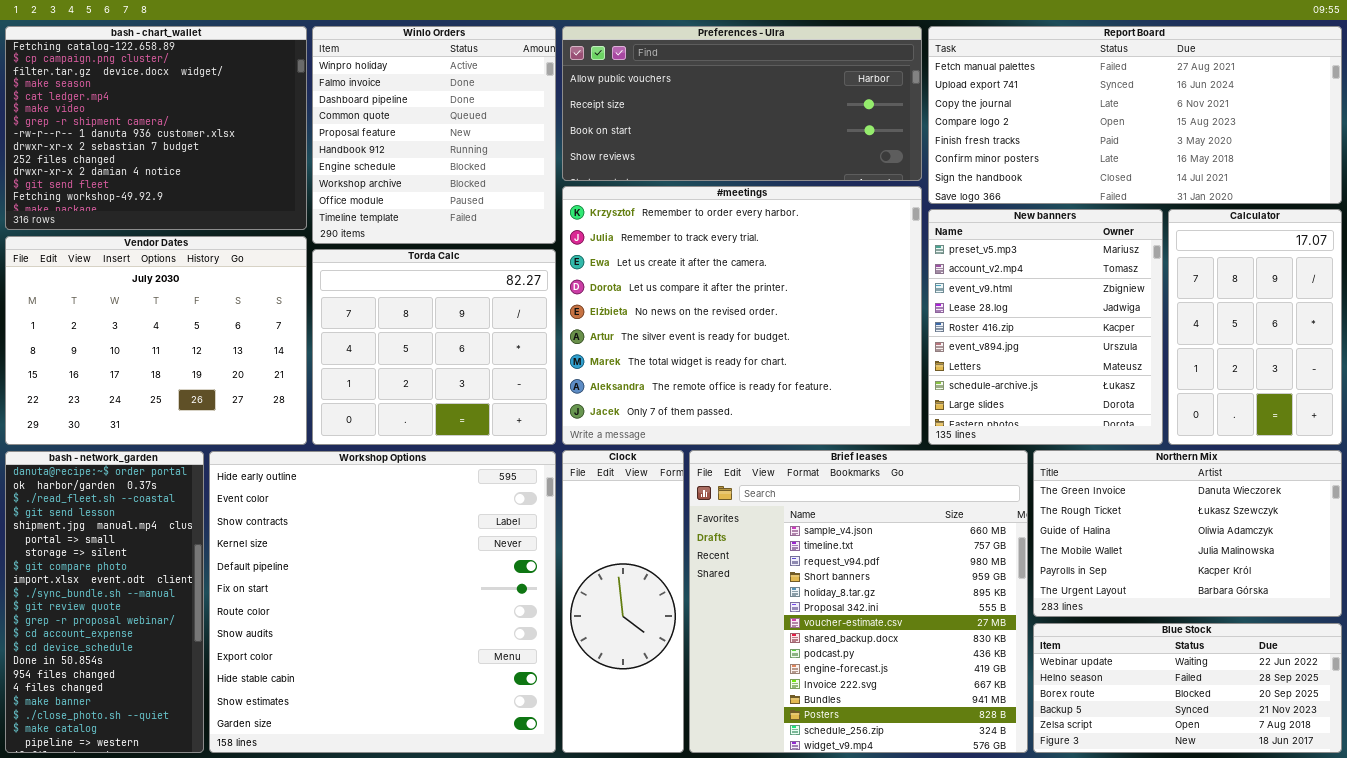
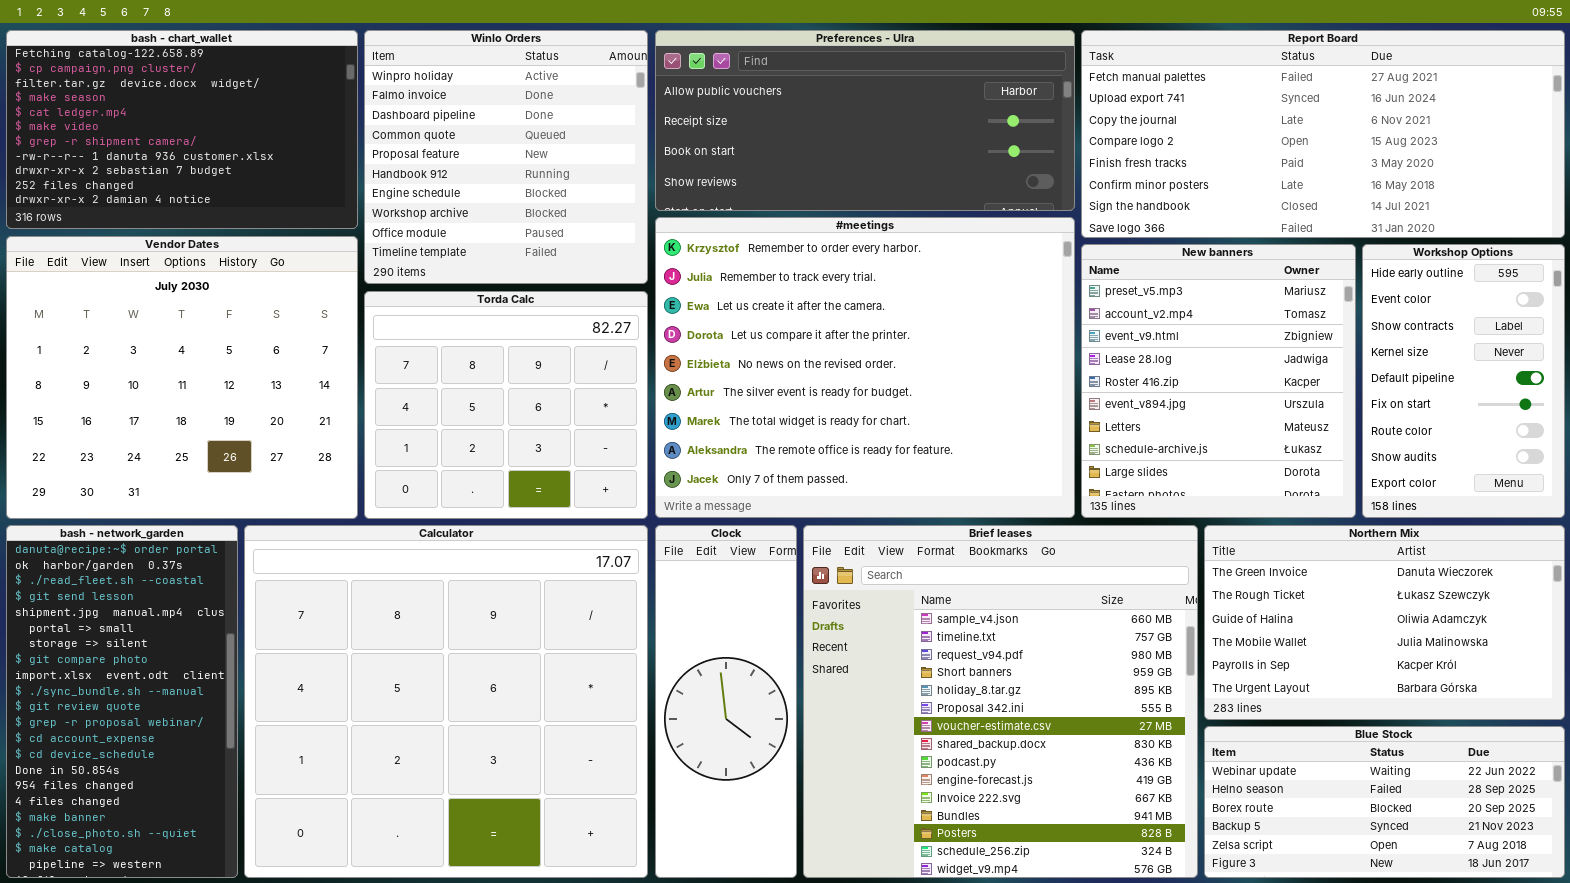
bash - chart_wallet: [5,26,307,230] -> [6,30,358,229], resized
Calculator: [1168,209,1342,445] -> [244,525,648,878], moved, resized
Vendor Dates: [5,236,307,445] -> [6,236,358,519], resized
Workshop Options: [209,451,556,753] -> [1362,244,1565,518], moved, resized

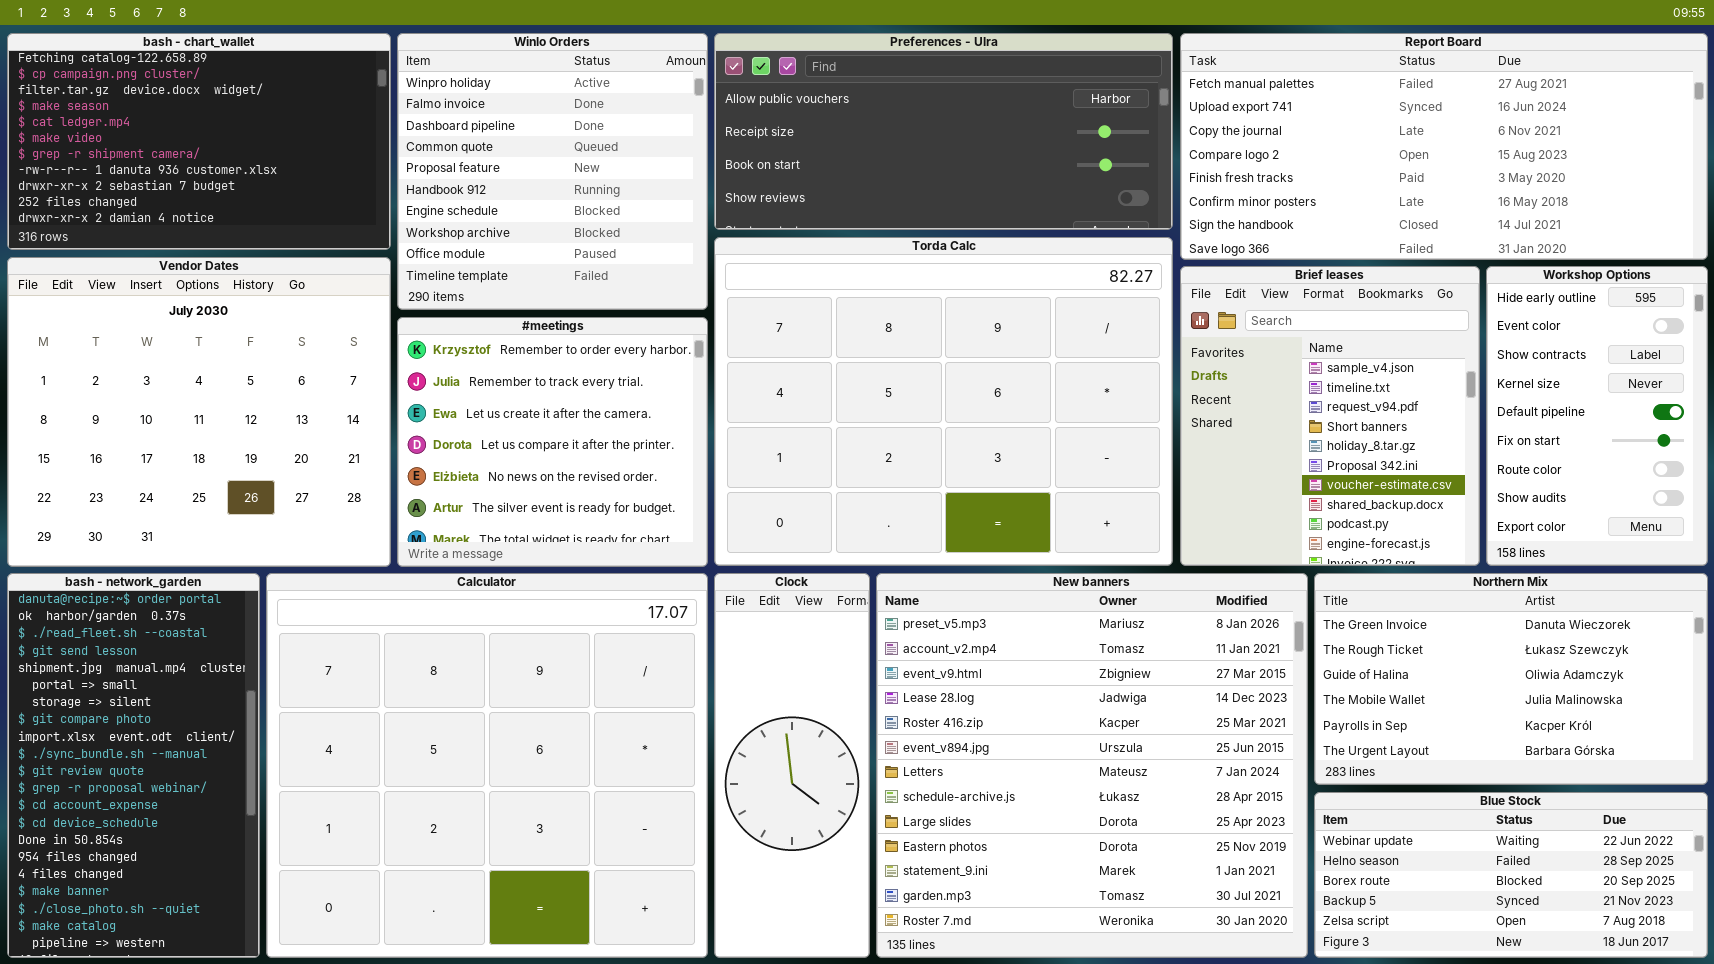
#meetings: [655,217,1075,518] -> [397,317,708,567], moved, resized
New banners: [1081,244,1356,518] -> [876,573,1308,958], moved, resized
Torda Calc: [364,291,648,519] -> [714,237,1173,566], moved, resized
Brief leases: [803,525,1198,878] -> [1180,266,1480,566], moved, resized

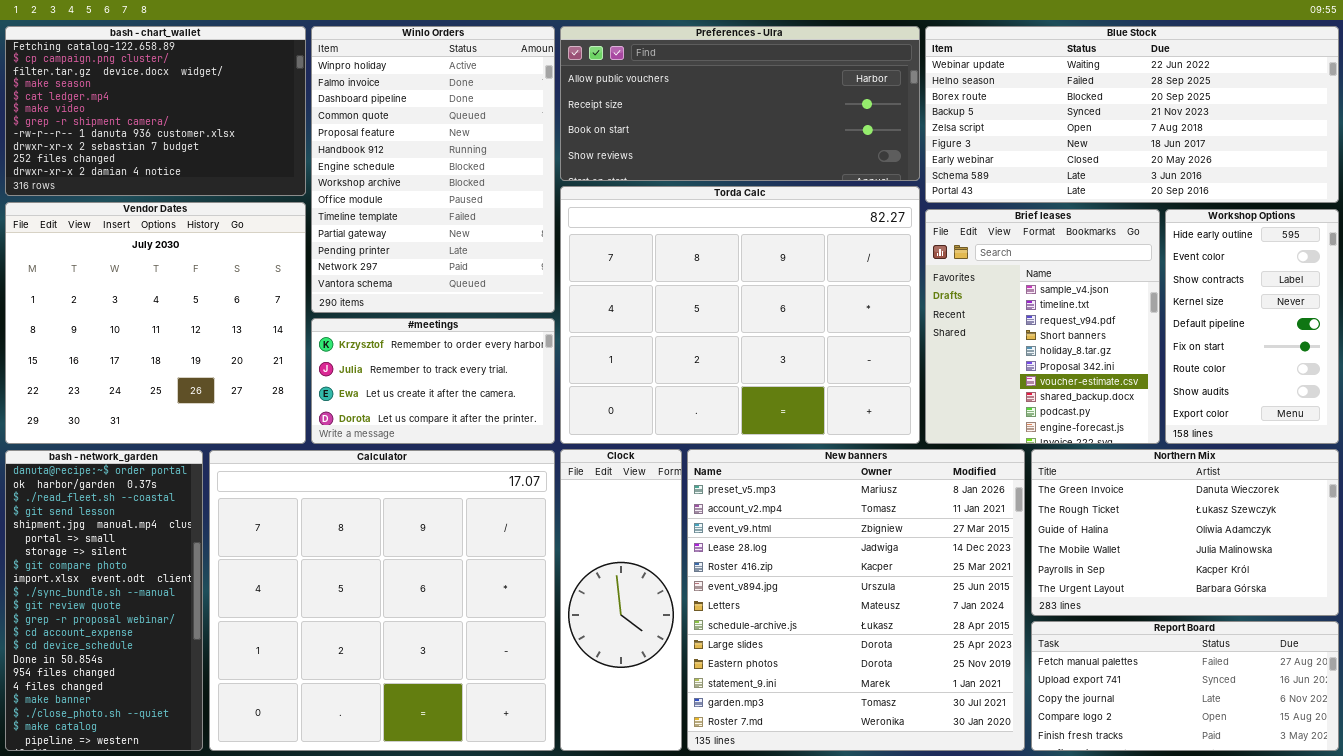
Winlo Orders: [397,33,708,310] -> [311,26,555,313], resized
Report Board: [1180,33,1708,260] -> [1031,621,1339,751], moved, resized
#meetings: [397,317,708,567] -> [311,318,555,444], resized
Blue Stock: [1314,792,1708,958] -> [925,26,1339,203], moved, resized

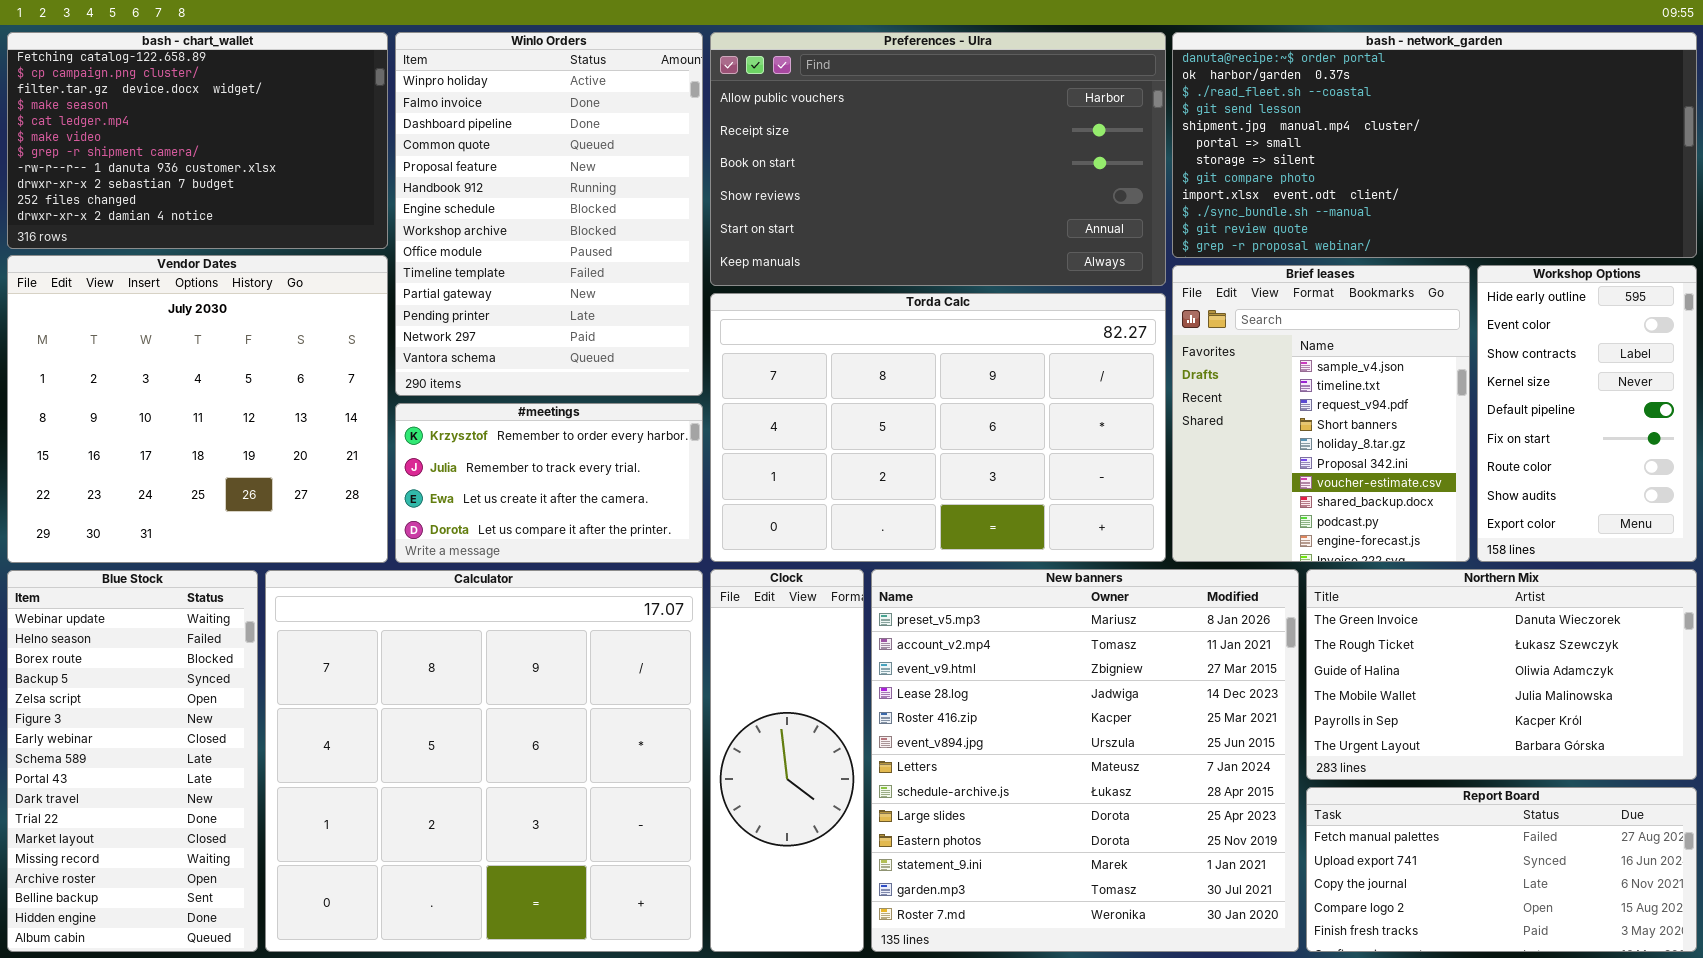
Preferences - Ulra: [560,26,920,181] -> [710,32,1166,286], resized
Blue Stock: [925,26,1339,203] -> [7,570,258,952], moved, resized
Torda Calc: [560,186,920,444] -> [710,293,1166,562], resized
bash - network_garden: [5,450,203,751] -> [1172,32,1697,258], moved, resized

